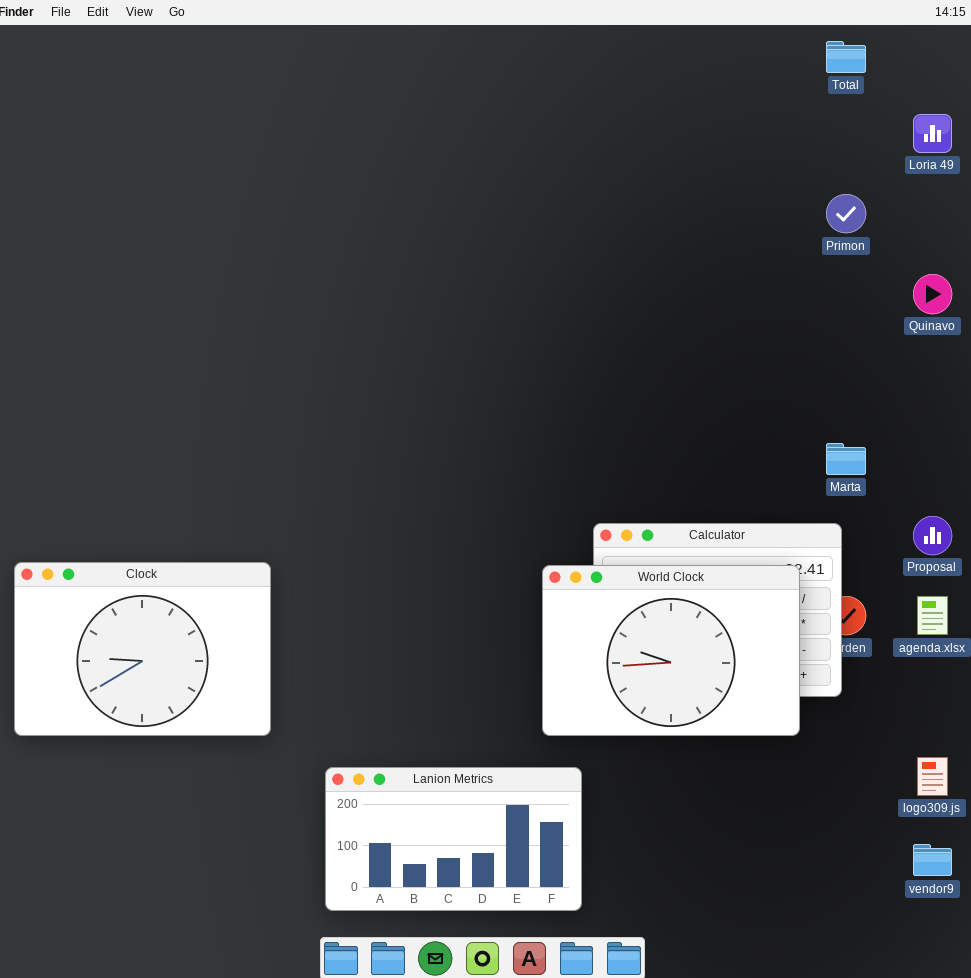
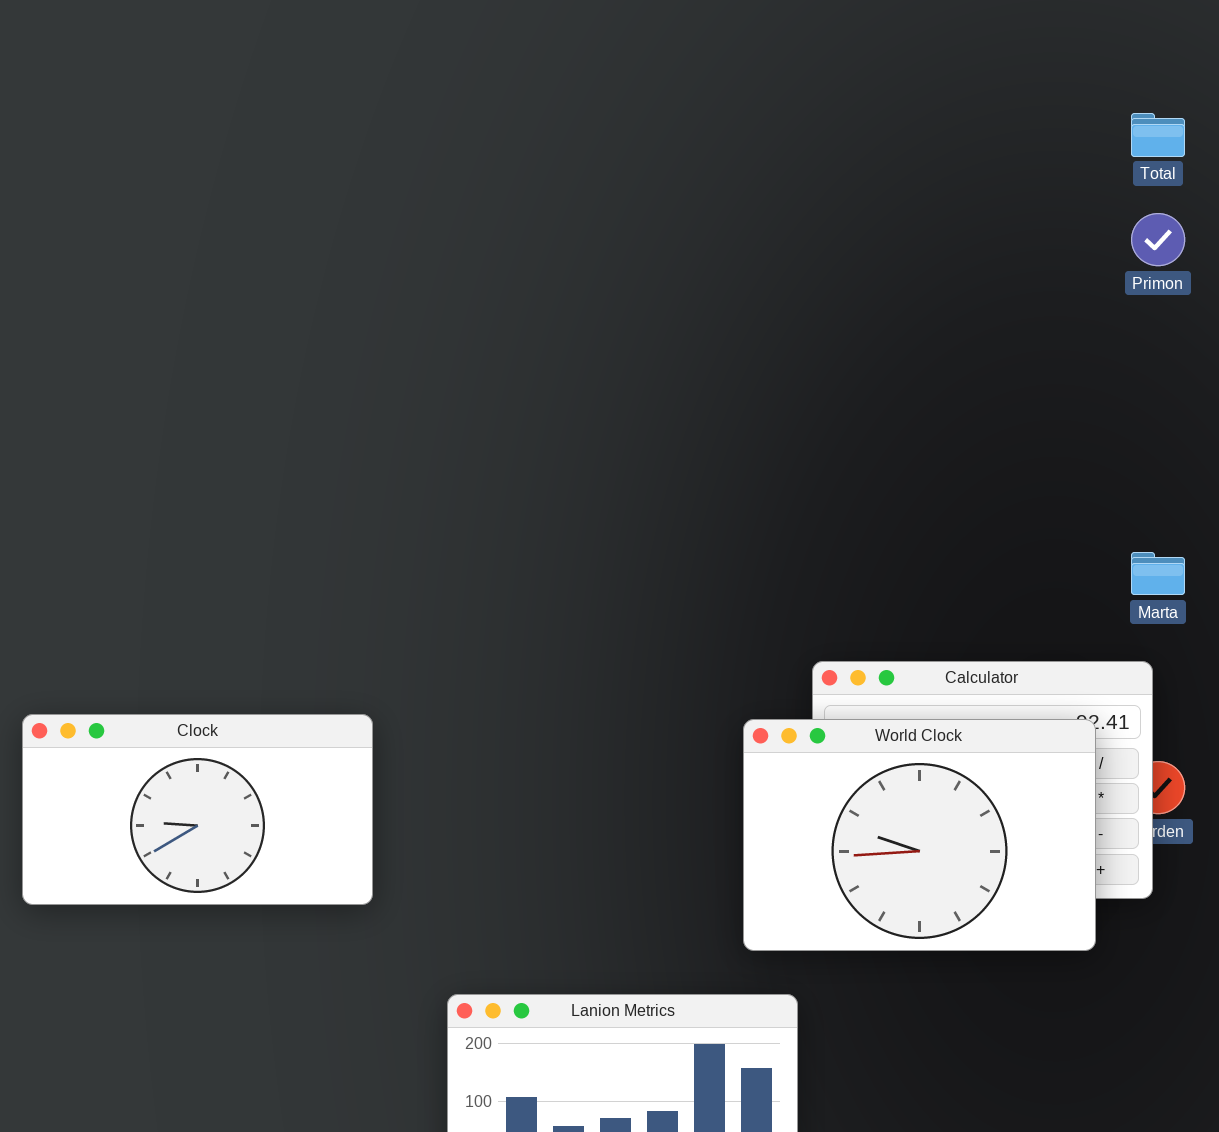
Total: [826,41,866,73] -> [1131,113,1185,157], moved
Clock: [14,562,271,736] -> [22,714,373,905], resized

